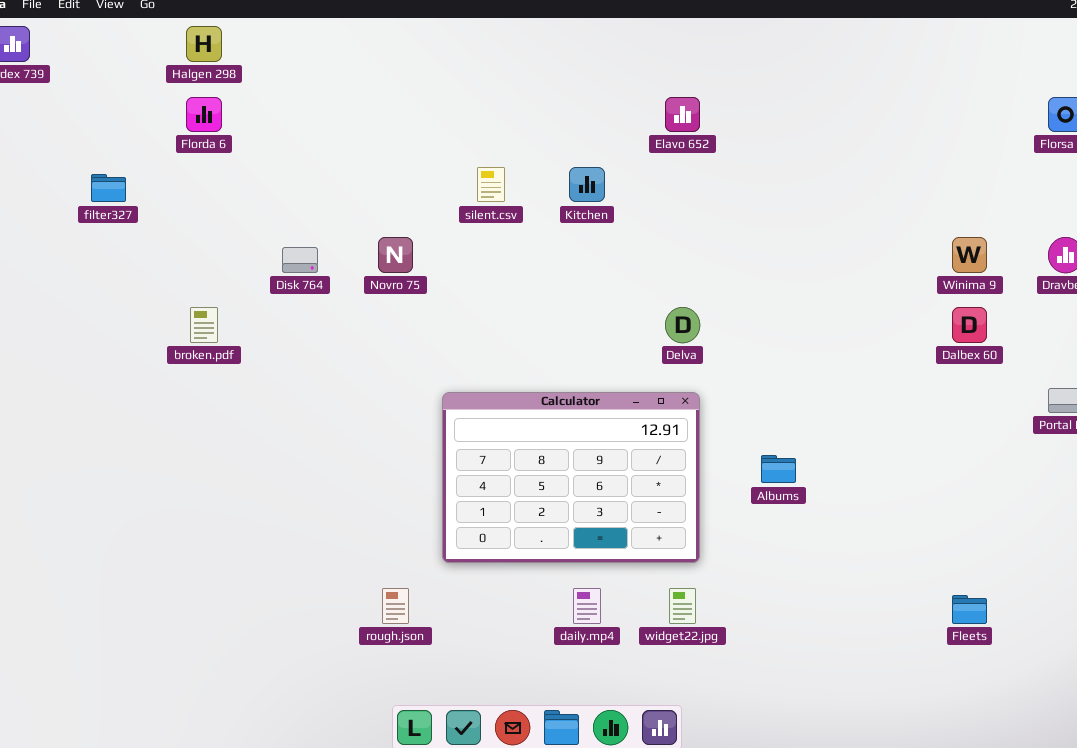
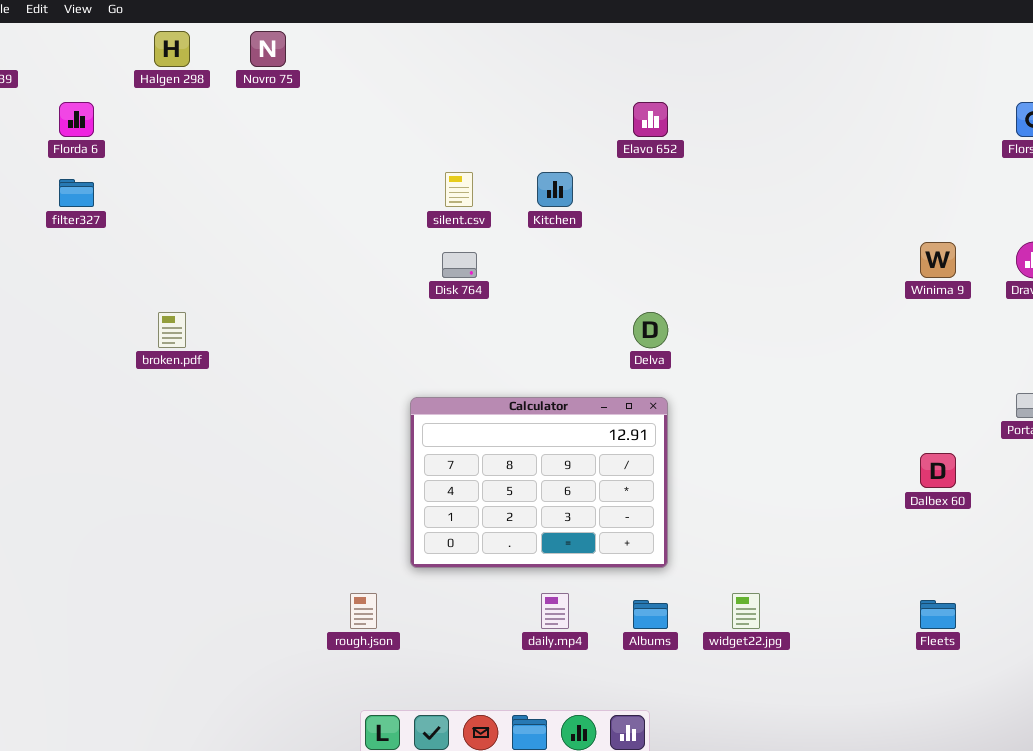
Florda 6: [186,97,222,132] -> [59,102,94,137], moved
Novro 75: [378,237,413,273] -> [250,31,286,67], moved
Disk 764: [282,247,318,273] -> [442,252,477,278], moved
Dalbex 60: [952,307,987,343] -> [920,453,956,488], moved
Albums: [761,455,796,483] -> [633,600,668,629], moved
widget22.jpg: [669,588,696,624] -> [732,593,760,629], moved

